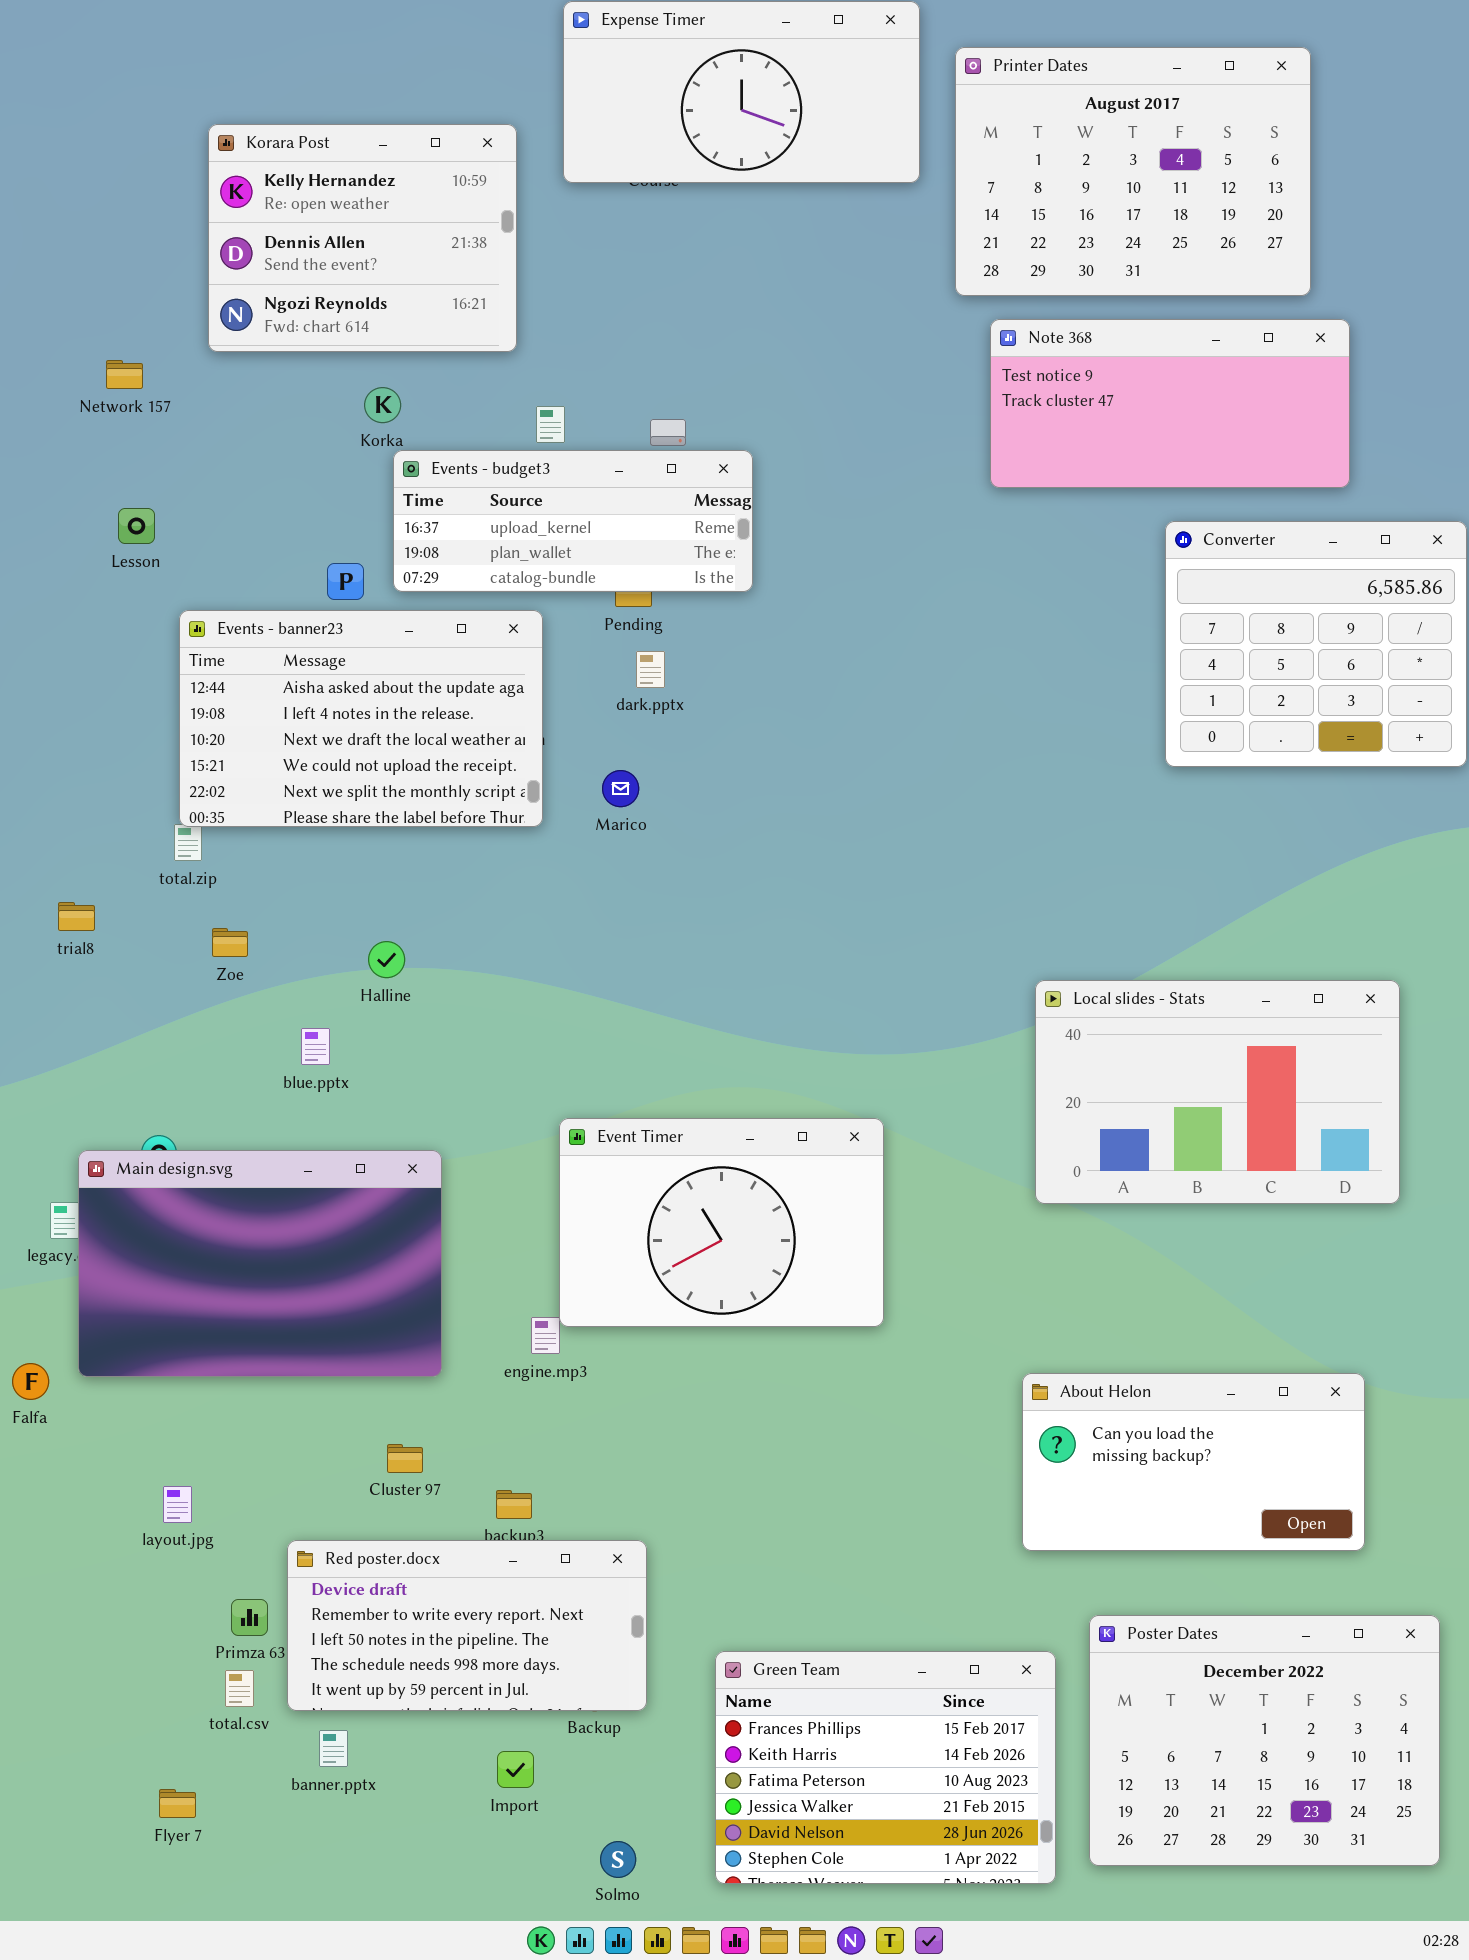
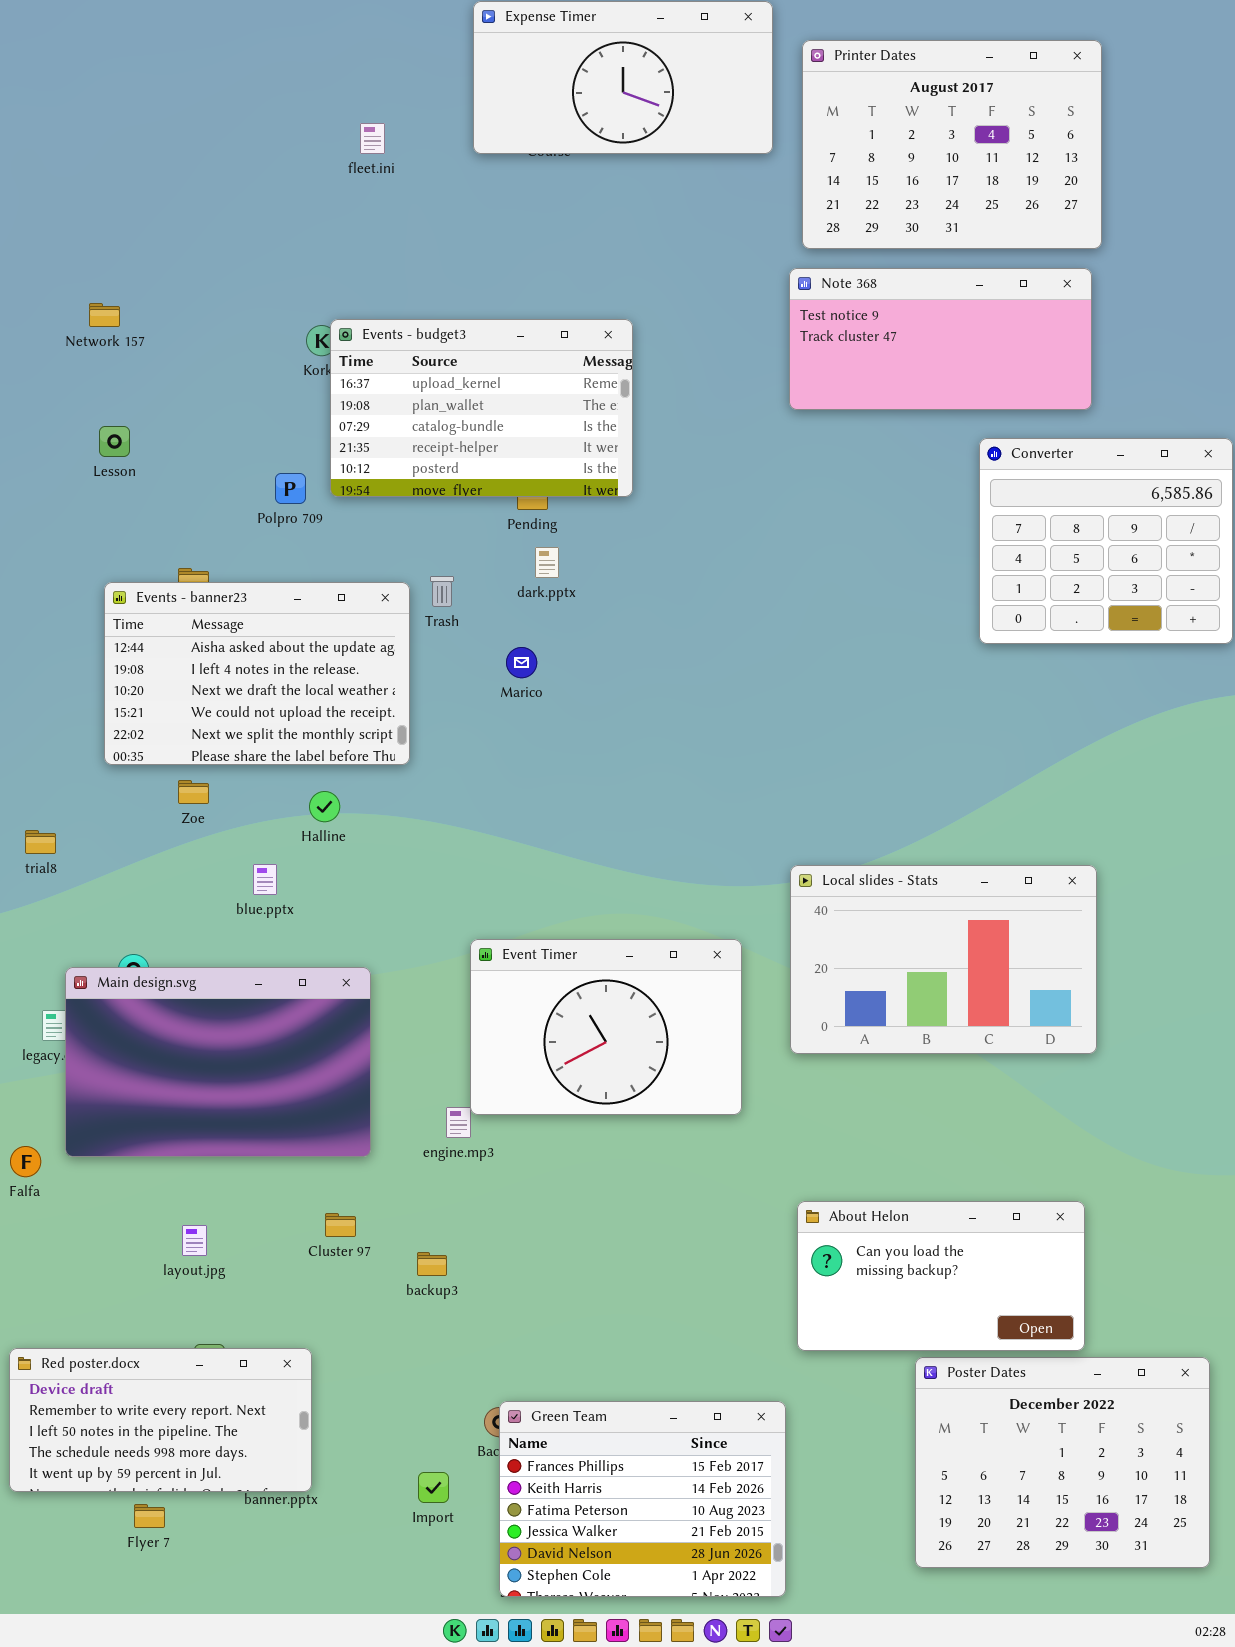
Korara Post: [208,124,517,352] -> none, closed
Note 368: [990,319,1350,488] -> [789,268,1092,410], moved
Events - budget3: [393,450,753,592] -> [330,319,633,497], resized
Events - banner23: [179,610,543,827] -> [104,582,410,765], moved
trial8: [58,902,95,931] -> [25,830,56,854], moved
Local slides - Stats: [1035,980,1400,1204] -> [790,865,1097,1054], moved
About Helon: [1022,1373,1365,1551] -> [797,1201,1085,1351], moved
layout.jpg: [163,1486,192,1523] -> [182,1225,207,1256], moved
Red poster.docx: [287,1540,647,1711] -> [9,1348,312,1492], moved
Green Team: [715,1651,1056,1884] -> [499,1401,786,1597], moved

